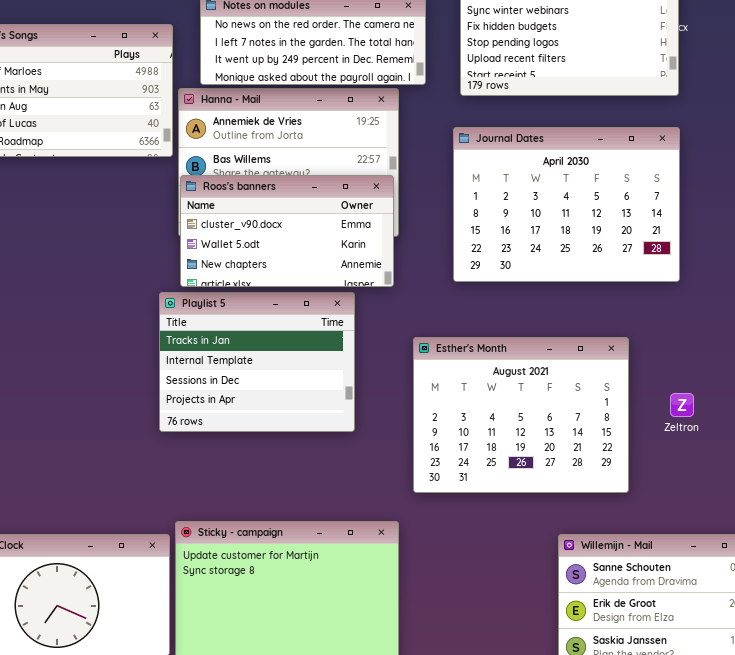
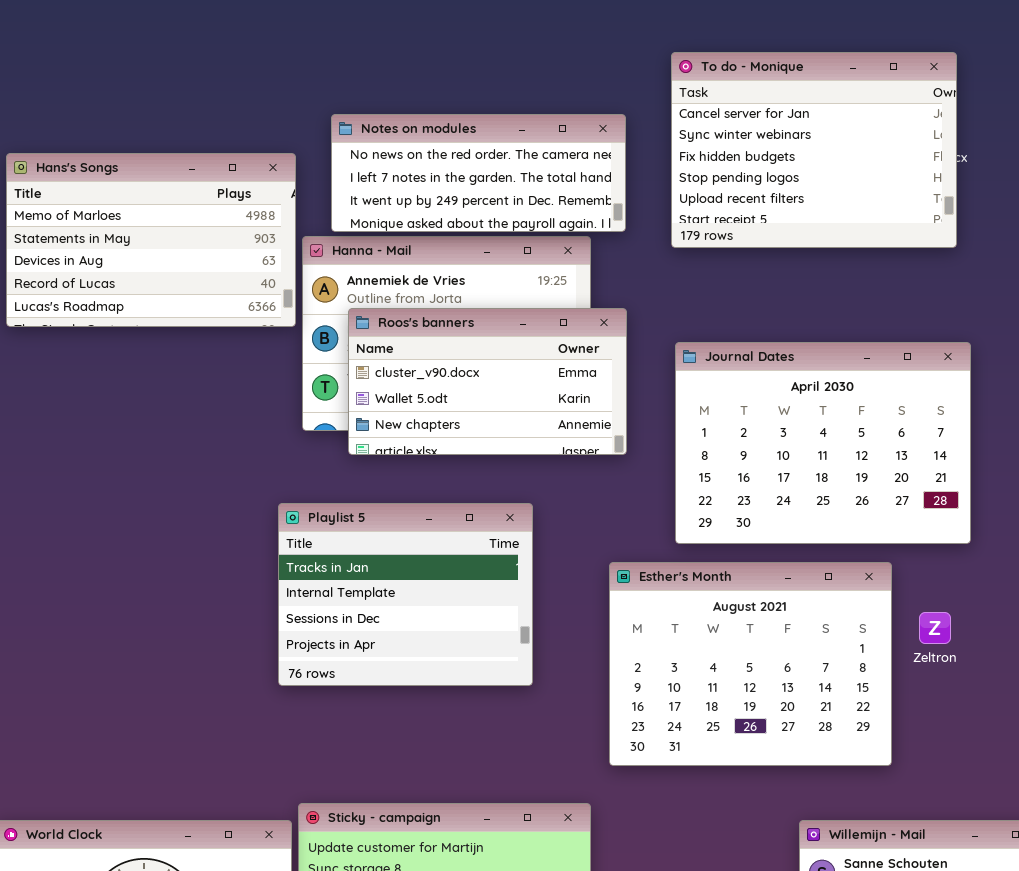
Journal Dates: [453,127,680,282] -> [675,342,971,544], moved
Roos's banners: [180,175,394,287] -> [348,308,627,455], moved
Zeltron: [670,393,694,417] -> [919,612,951,644], moved

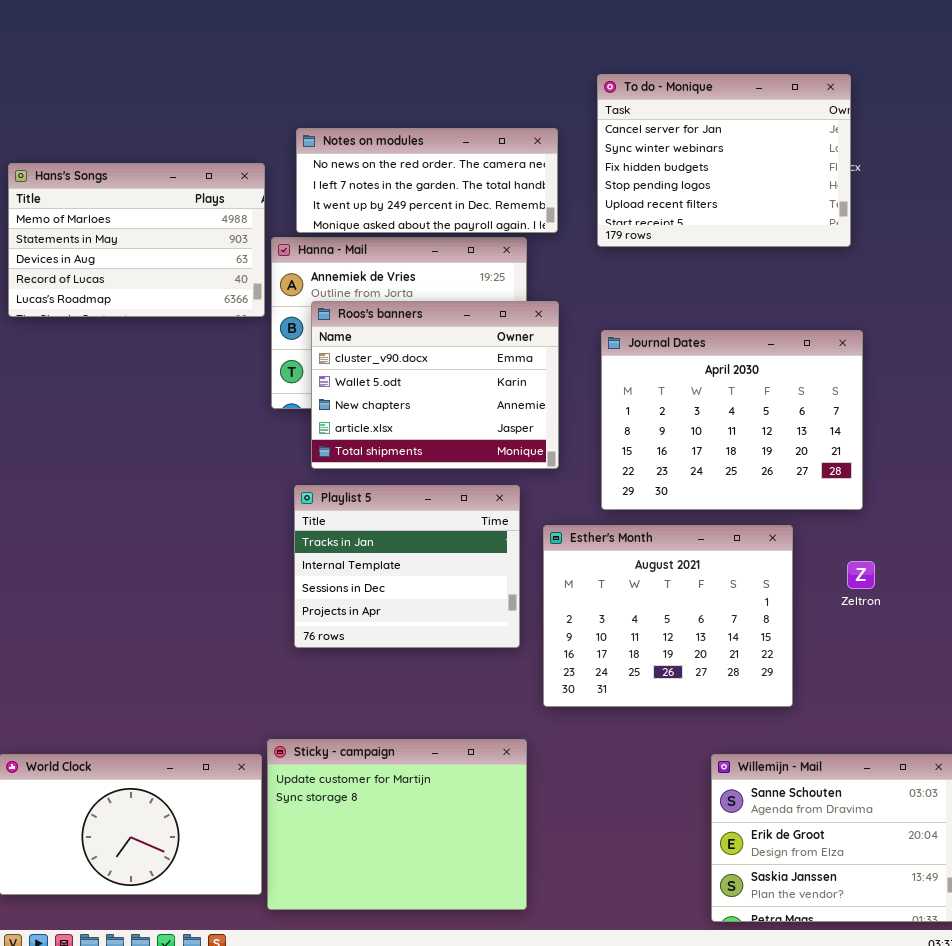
Roos's banners: [348,308,627,455] -> [311,301,559,469], resized
Playlist 5: [278,503,533,686] -> [294,485,520,648], moved
Zeltron: [919,612,951,644] -> [847,561,875,589], moved

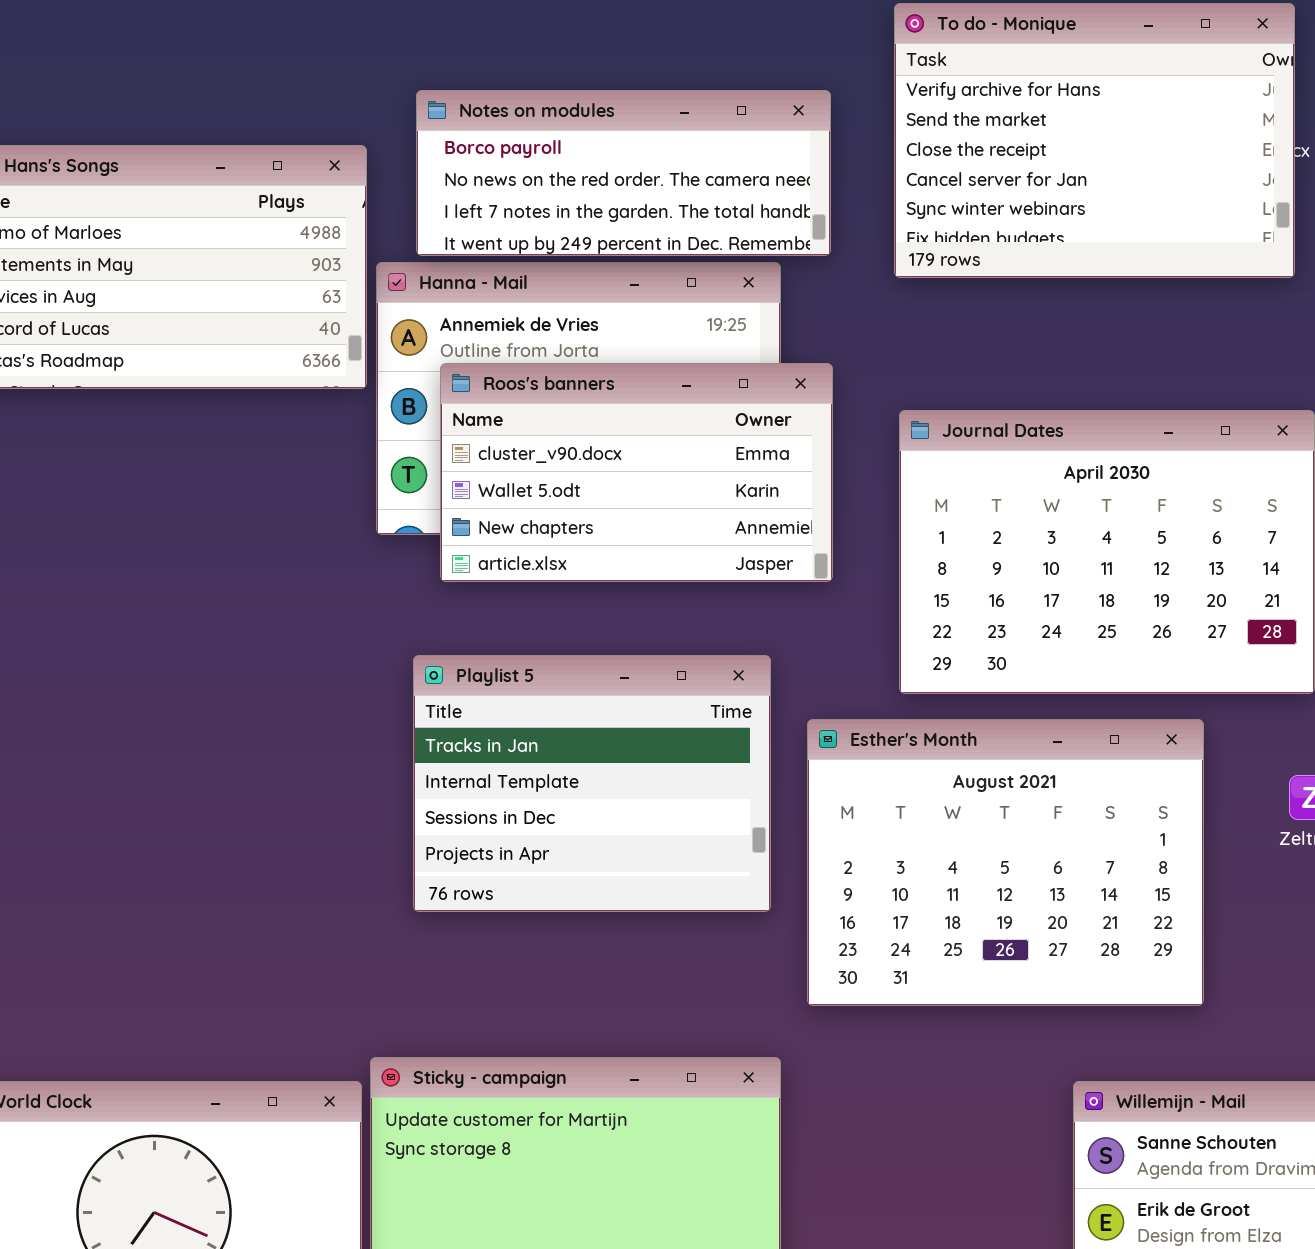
To do - Monique: [597,74,851,247] -> [894,3,1295,278], scrolled up 3 rows
Notes on modules: [296,128,558,233] -> [416,90,831,256], scrolled up 1 row
Roos's banners: [311,301,559,469] -> [440,363,833,582], resized

